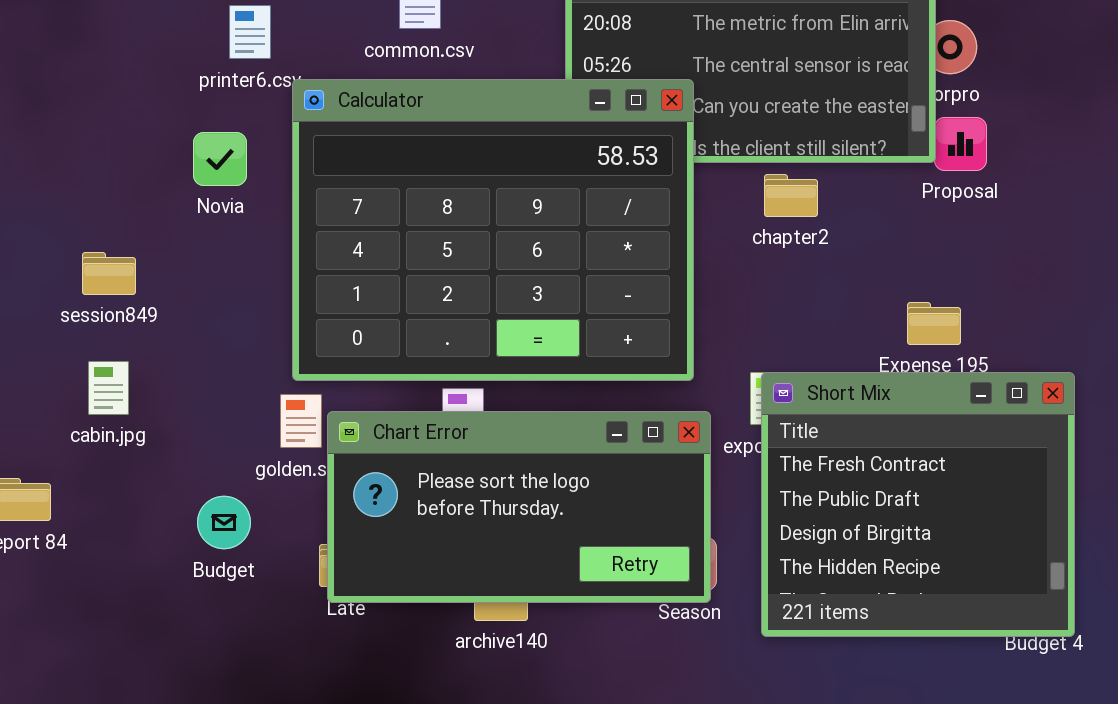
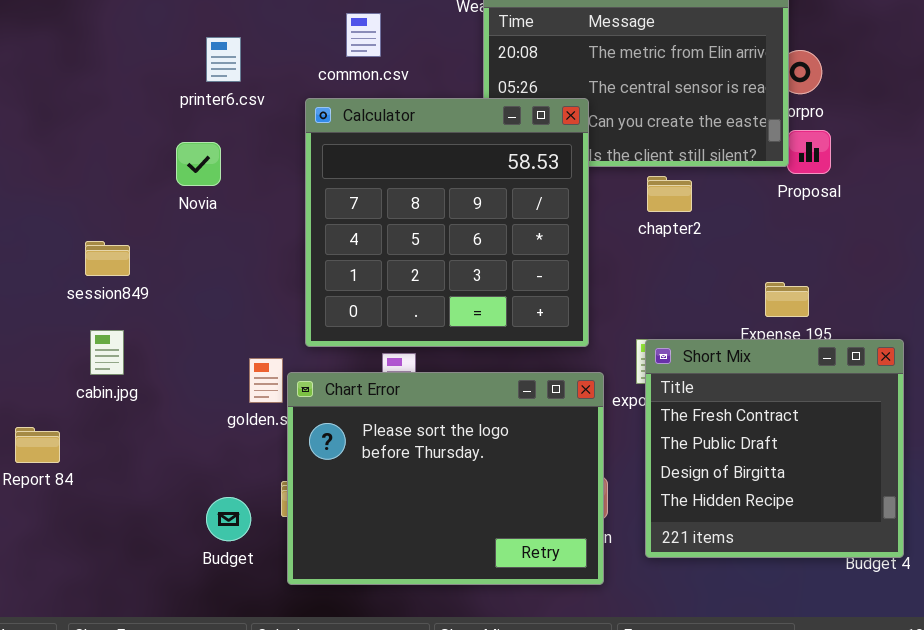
Calculator: [292,79,694,381] -> [305,98,589,347], resized
Chart Error: [327,411,711,603] -> [287,372,604,585], resized
Budget: [197,496,251,549] -> [206,497,251,541], moved

